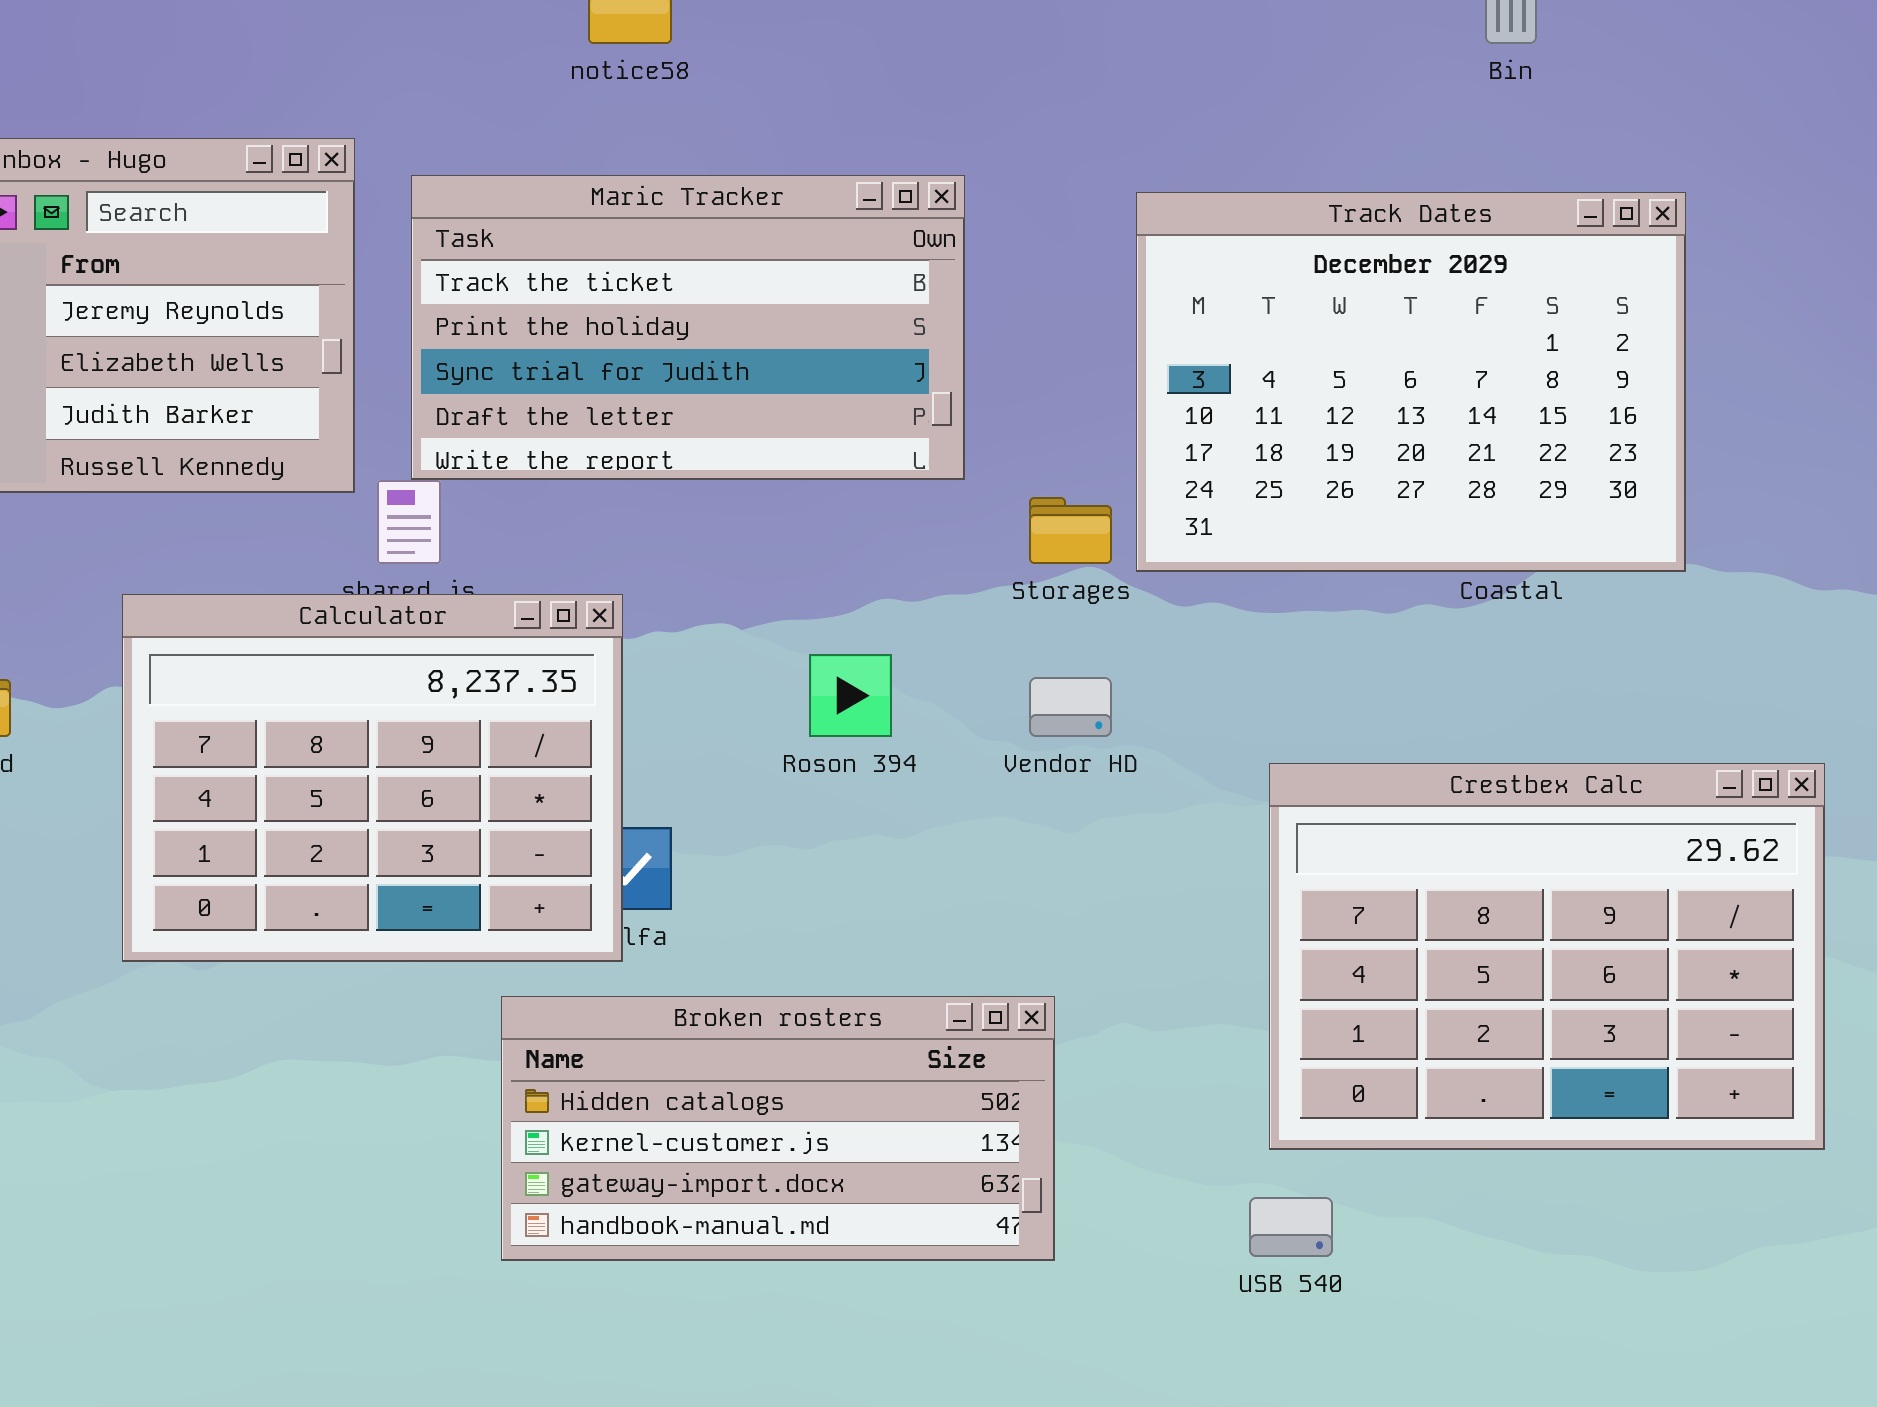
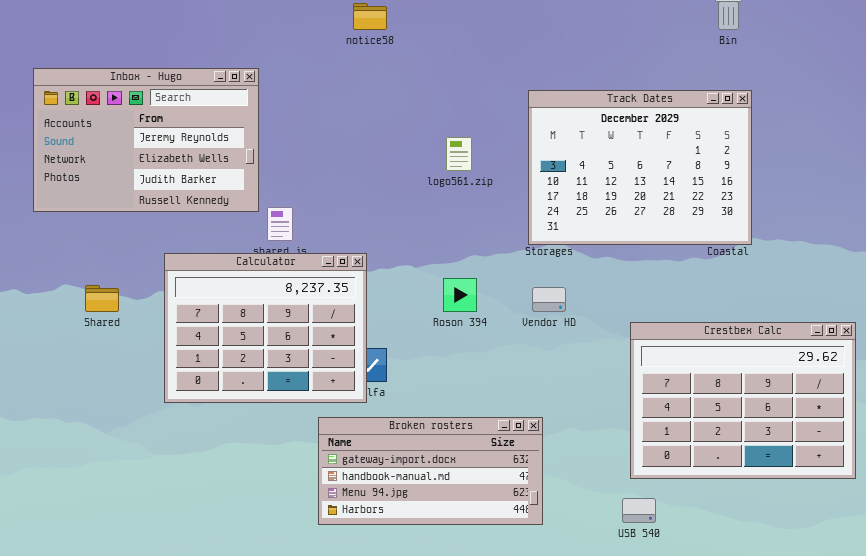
Maric Tracker: [411,175,965,480] -> none, closed
Track Dates: [1136,192,1686,572] -> [528,90,752,245], moved
Broken rosters: [501,996,1055,1261] -> [318,417,543,525], scrolled down 2 rows

